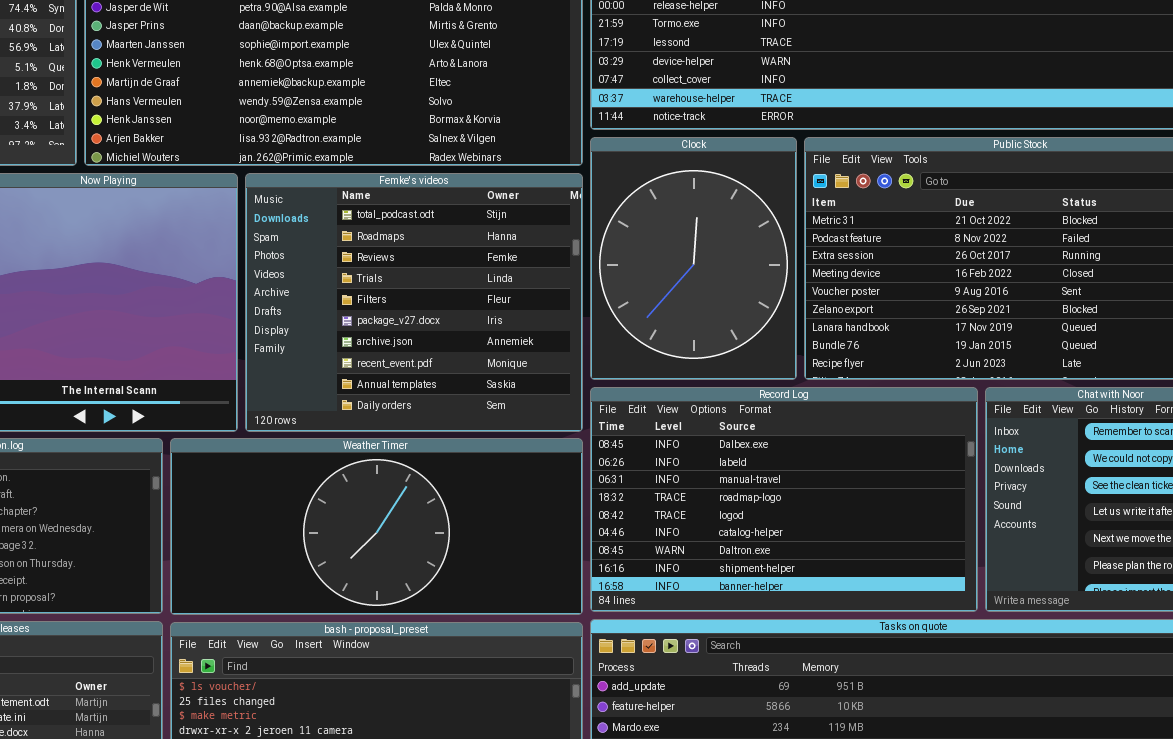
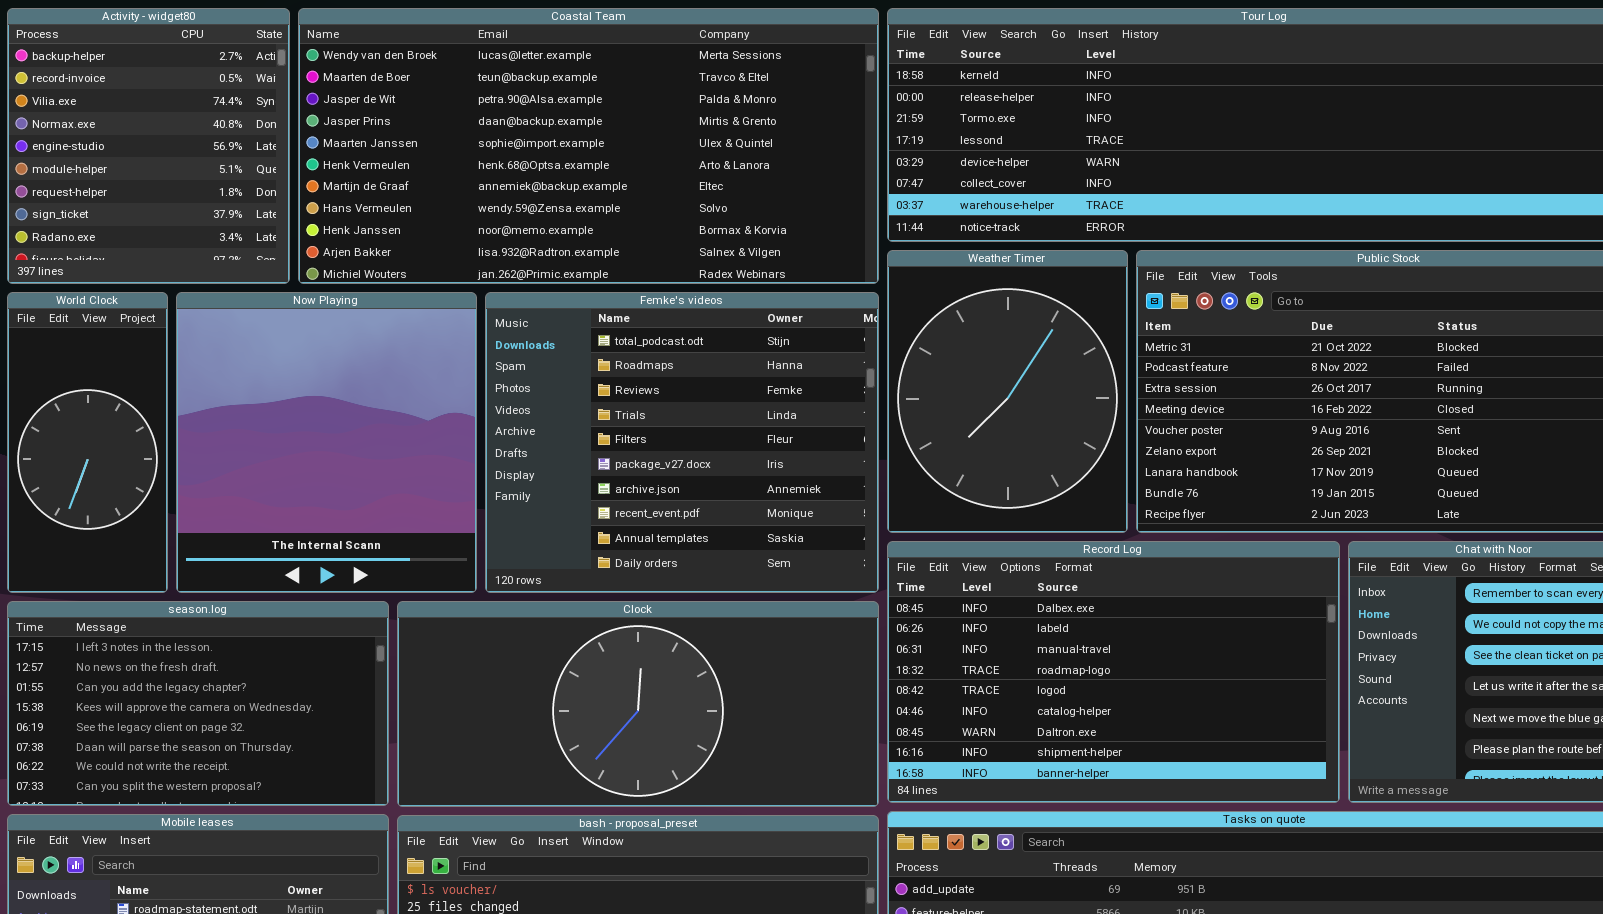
Clock: [590,137,797,380] -> [397,601,879,807], moved, resized
Weather Timer: [170,438,583,615] -> [887,250,1128,533], moved, resized

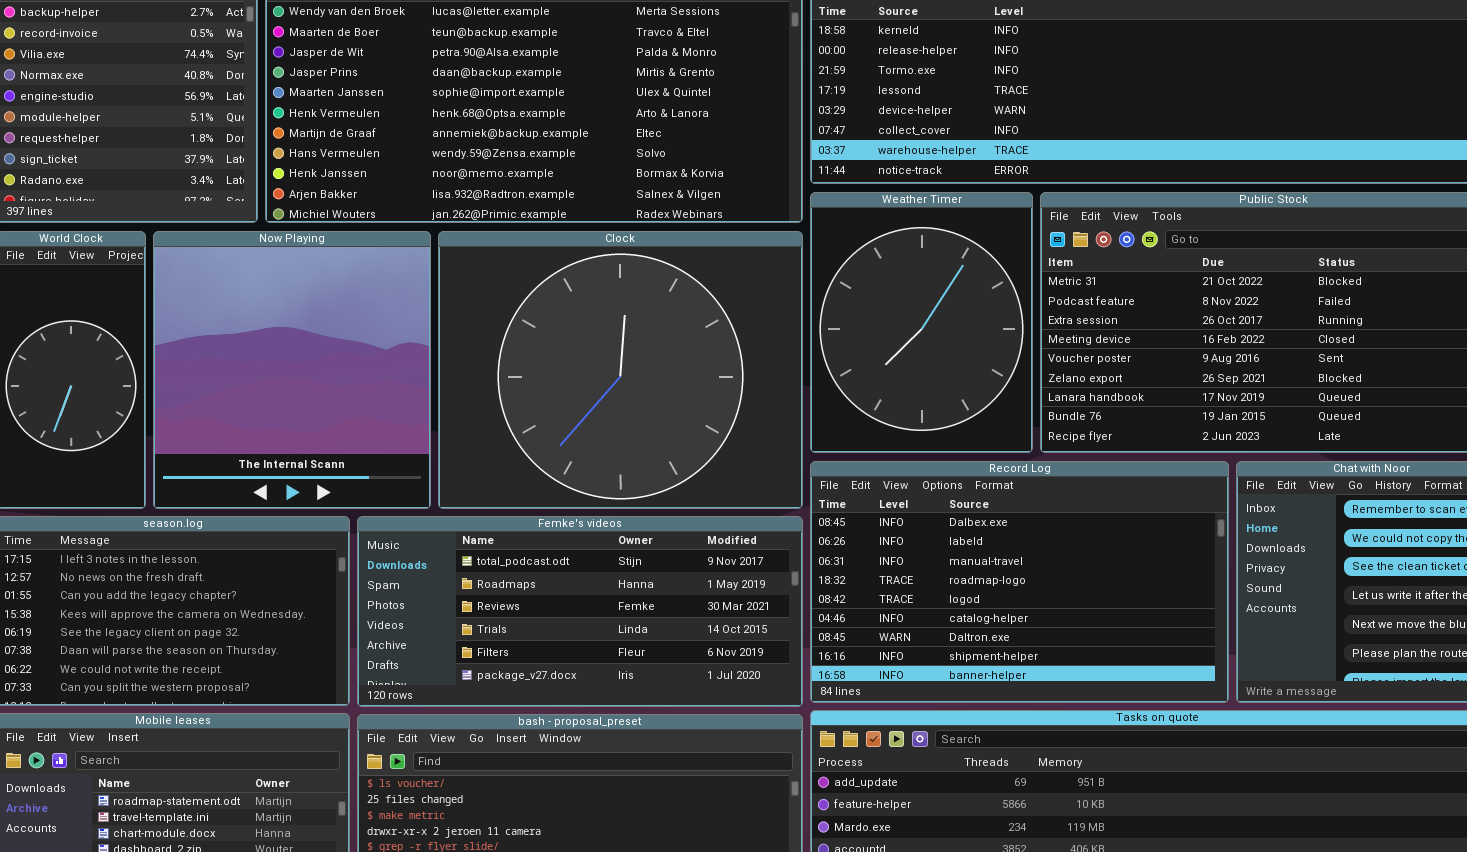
Femke's videos: [485,292,879,593] -> [357,516,803,707], moved, resized
Clock: [397,601,879,807] -> [438,231,803,509], moved, resized

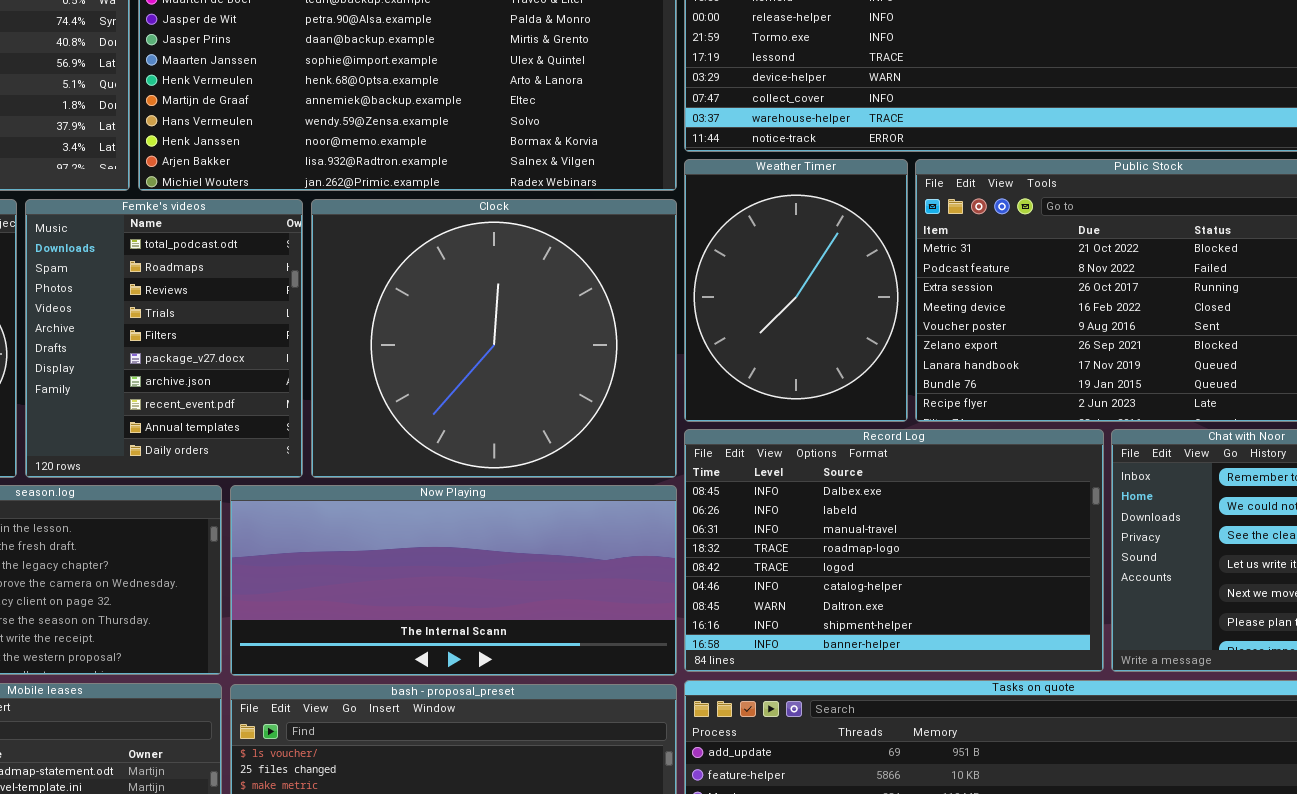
Now Playing: [153,231,431,509] -> [230,485,677,676], moved, resized
Femke's videos: [357,516,803,707] -> [25,199,303,478], moved, resized

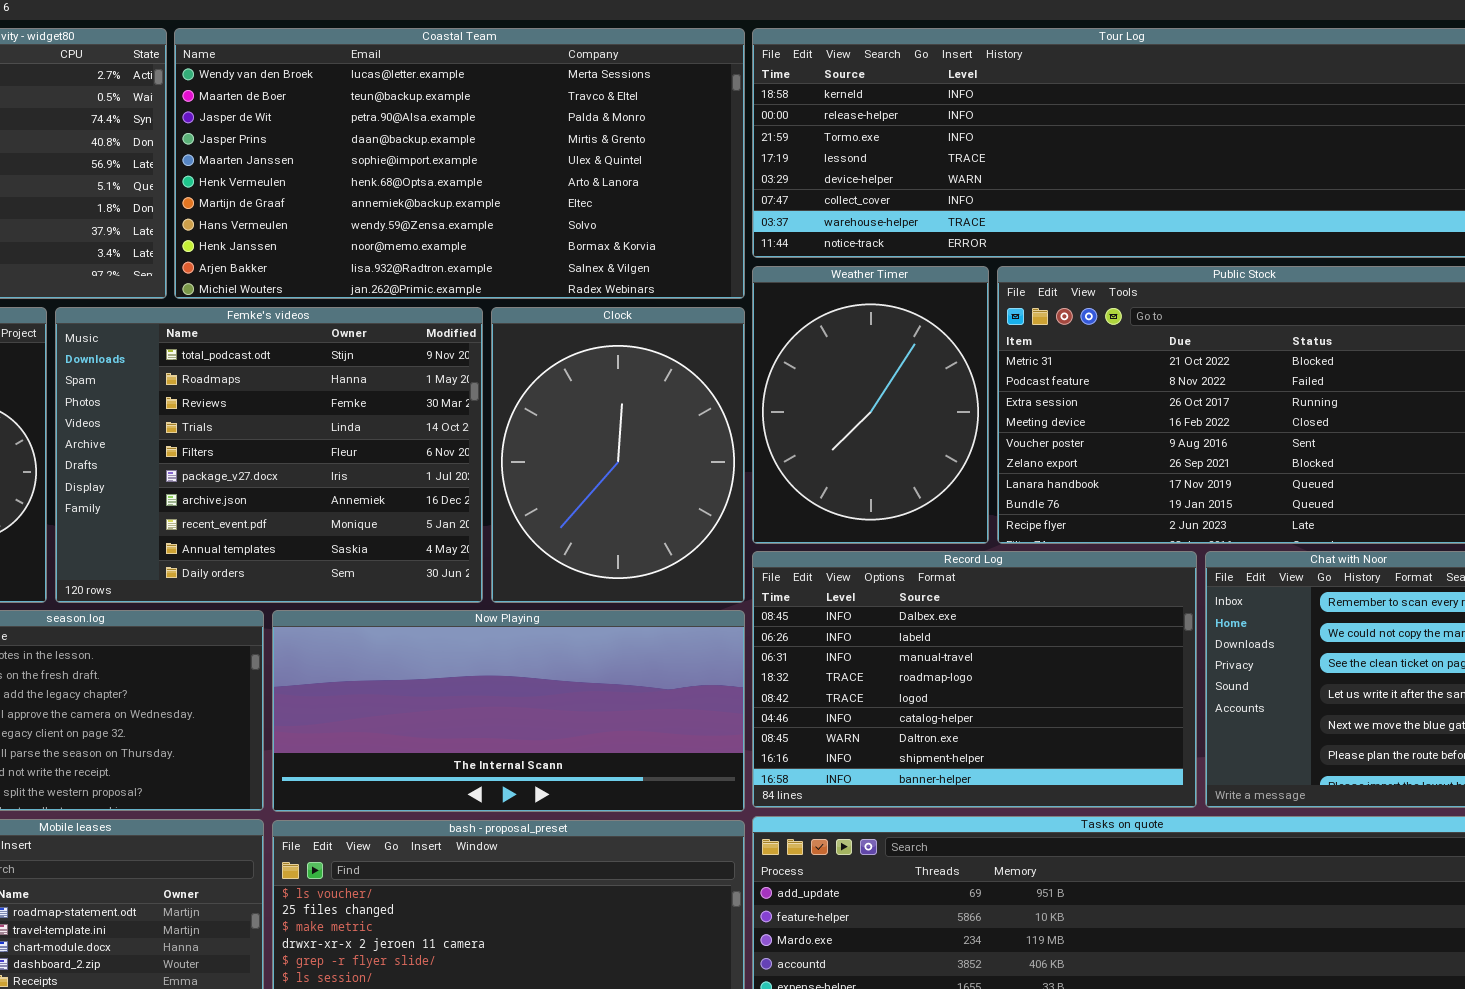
Femke's videos: [25,199,303,478] -> [55,307,483,603], resized
Clock: [311,199,677,478] -> [491,307,745,603], resized

